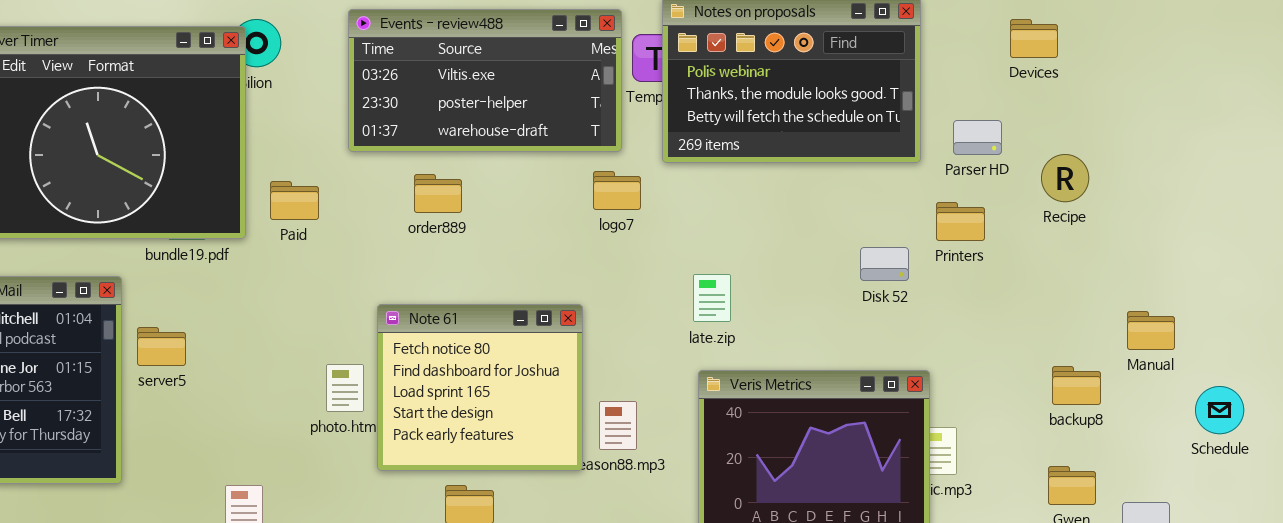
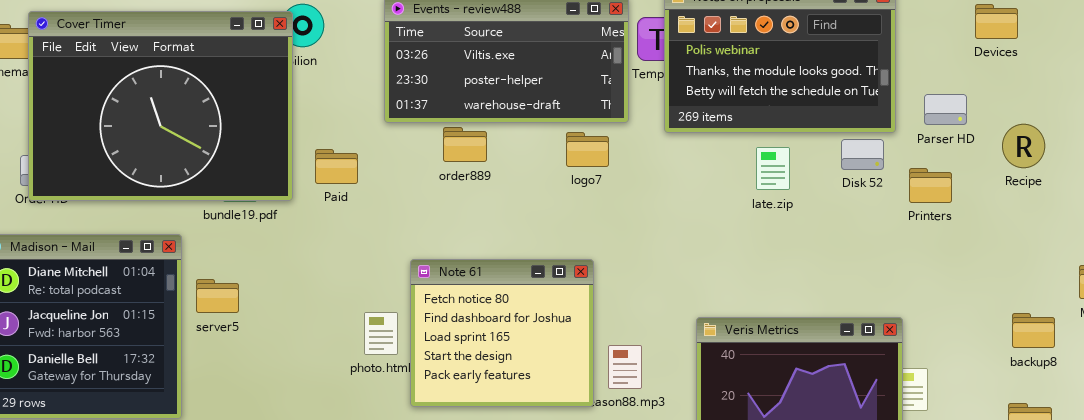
logo7: [593,171,641,210] -> [566,132,609,167], moved
order889: [414,174,462,213] -> [443,127,487,162], moved
Disk 52: [860,247,909,281] -> [841,139,884,170], moved
late.zip: [693,274,731,322] -> [756,147,790,190], moved

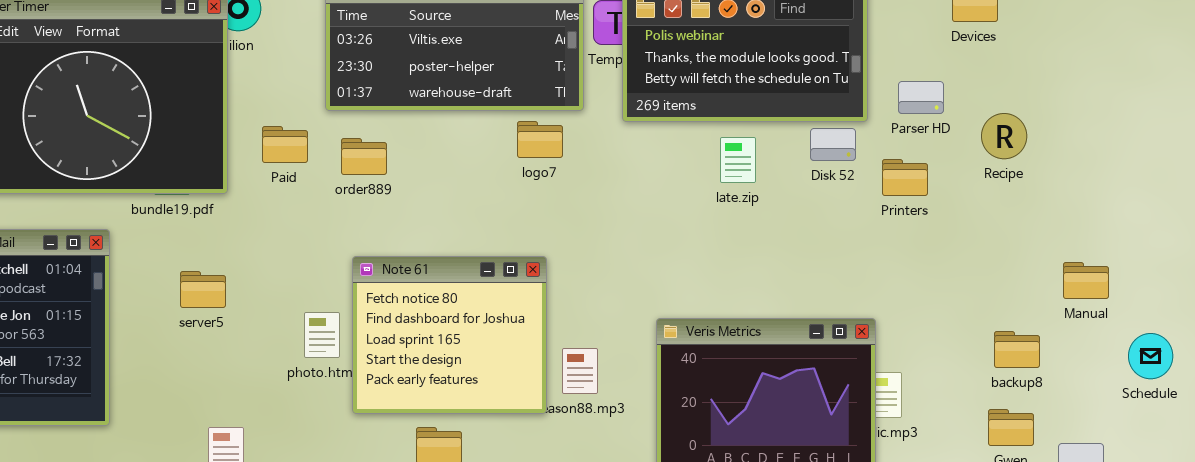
order889: [443,127,487,162] -> [341,138,387,175], moved
Paid: [315,149,358,184] -> [262,126,308,163], moved
server5: [196,279,239,313] -> [180,271,226,308], moved
backup8: [1012,313,1055,348] -> [994,331,1040,368], moved

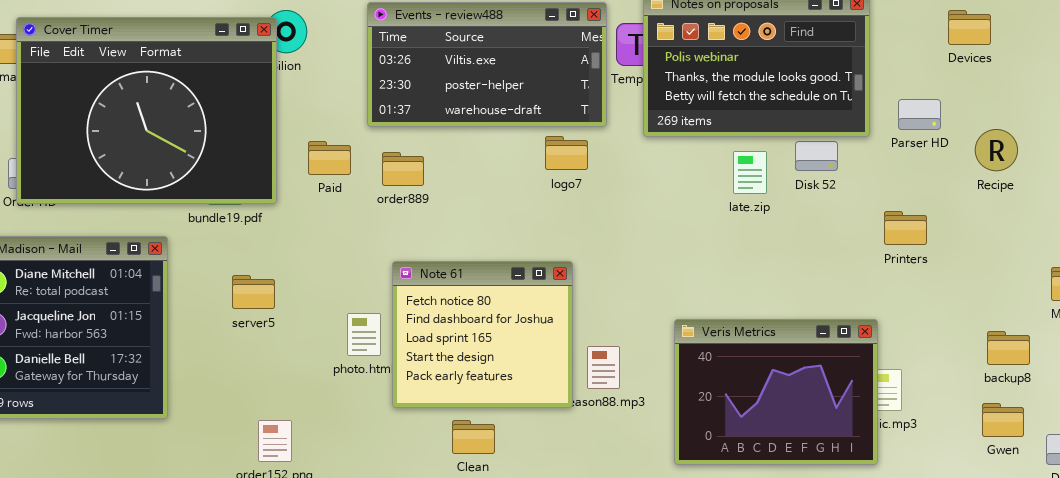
Disk 52: [810,128,856,161] -> [795,141,838,171], moved
Printers: [882,159,928,196] -> [884,211,927,245], moved

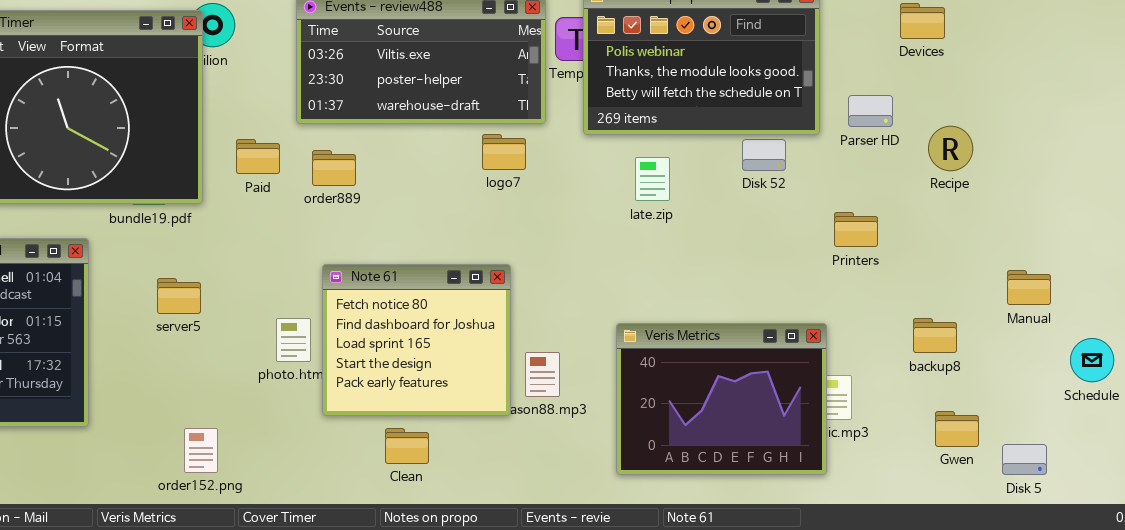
late.zip: [733,151,767,194] -> [635,157,670,201], moved
backup8: [987,331,1030,365] -> [913,318,957,353], moved

